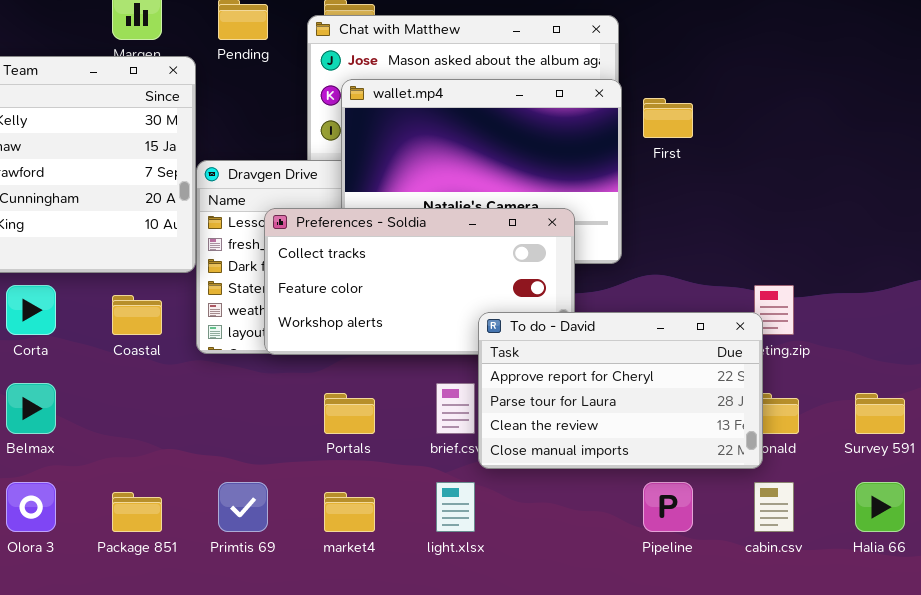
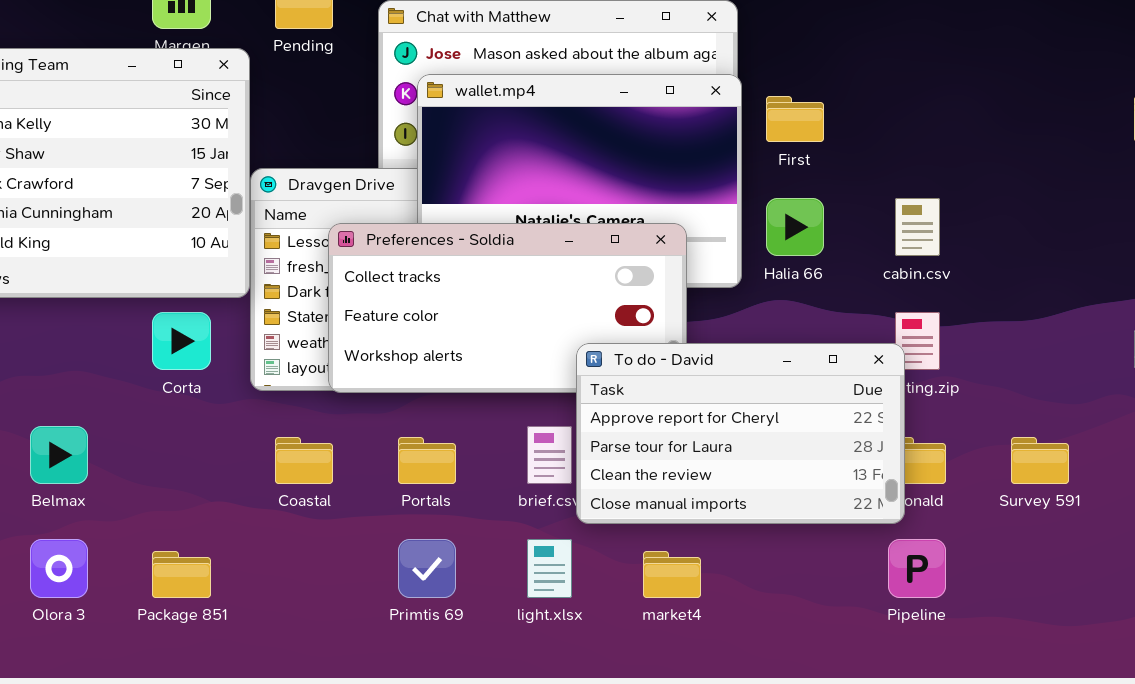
Corta: [6,285,56,335] -> [152,312,211,370], moved
Coastal: [112,295,162,335] -> [275,437,333,484], moved
Primtis 69: [218,482,268,532] -> [398,539,456,598], moved
Pipeline: [643,482,693,532] -> [888,539,946,598], moved
cabin.csv: [754,482,794,532] -> [895,198,940,256], moved
Halia 66: [855,482,905,532] -> [766,198,824,256], moved
market4: [324,492,375,532] -> [643,551,701,598], moved

